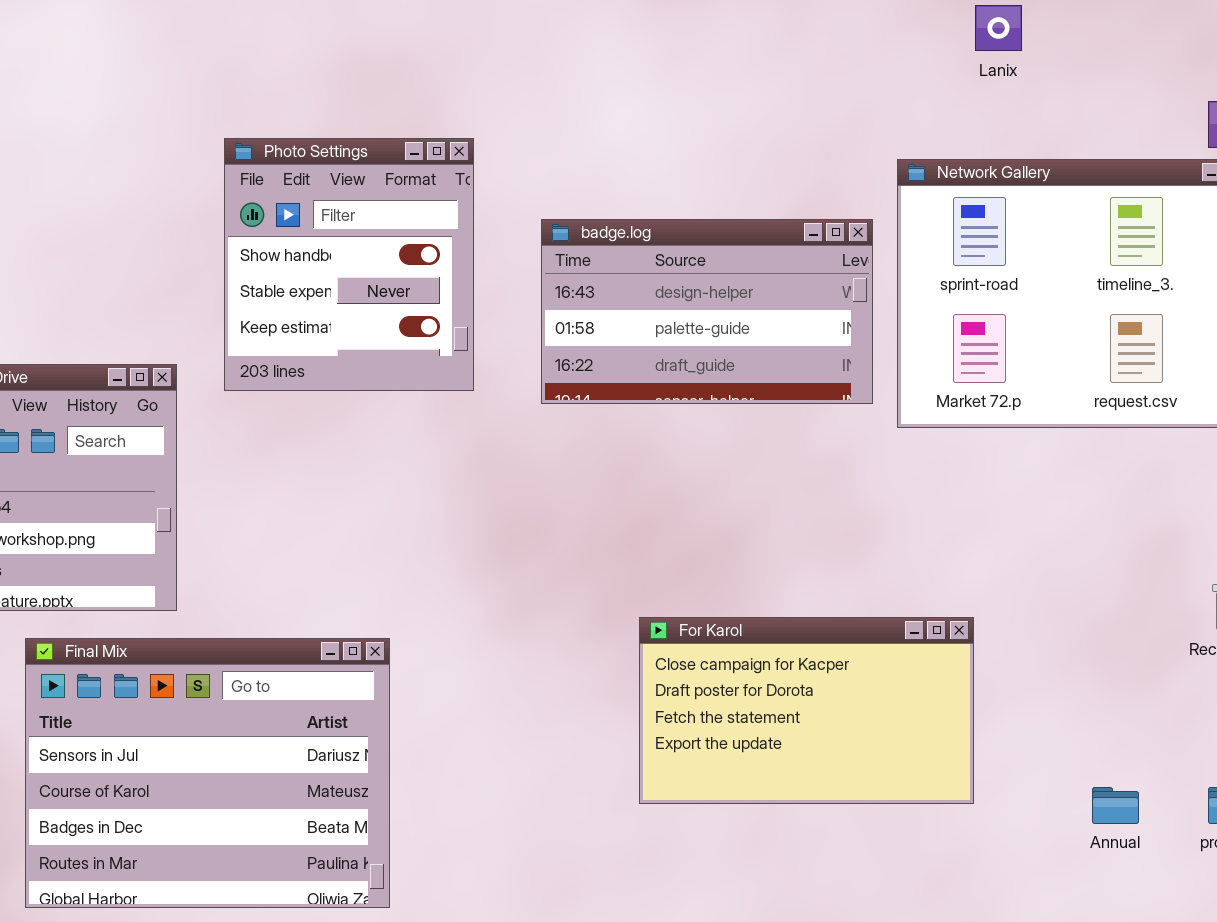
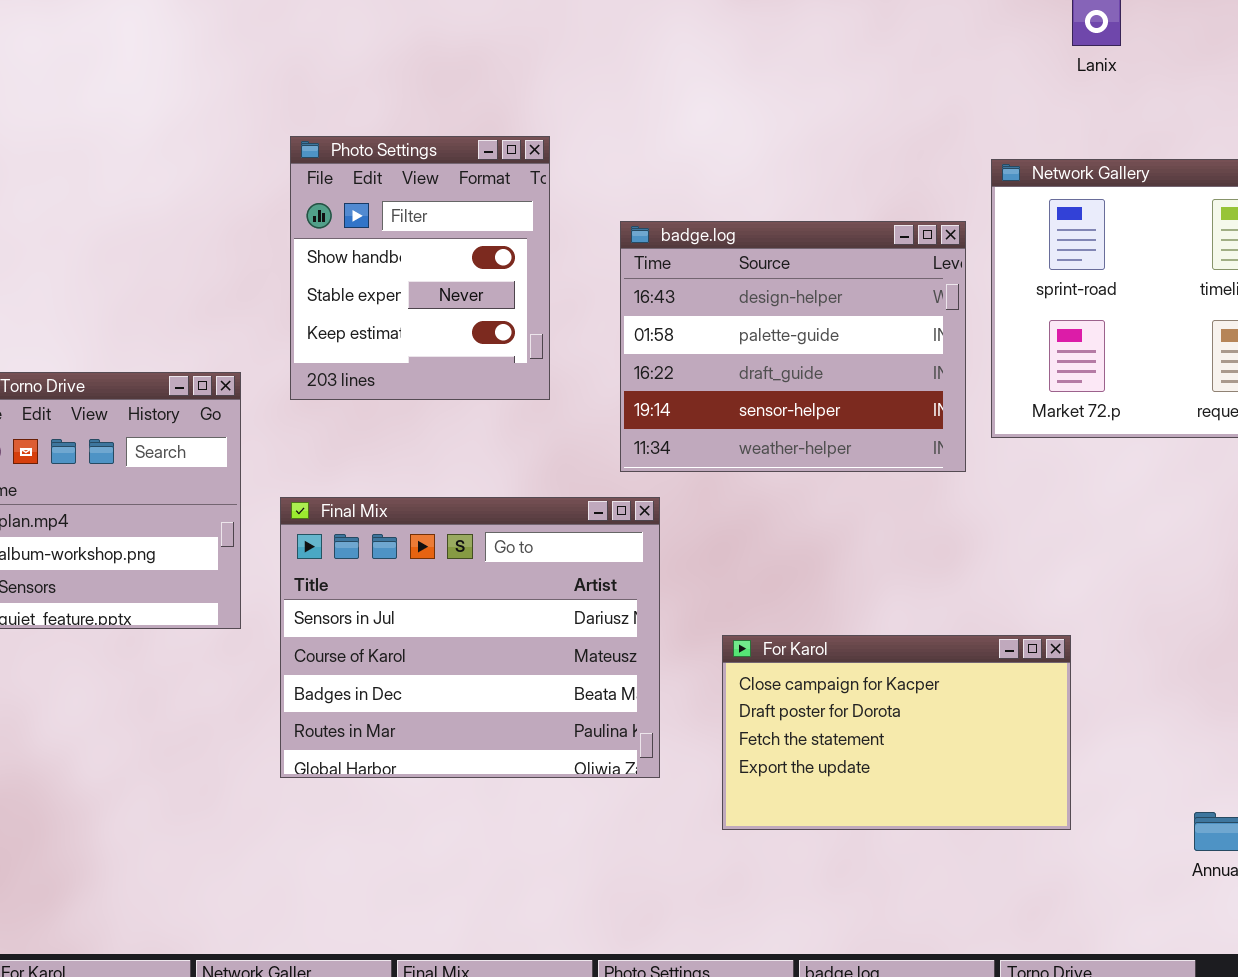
badge.log: [541,219,873,404] -> [620,221,966,472], resized
Final Mix: [25,638,390,908] -> [280,497,660,778], moved

